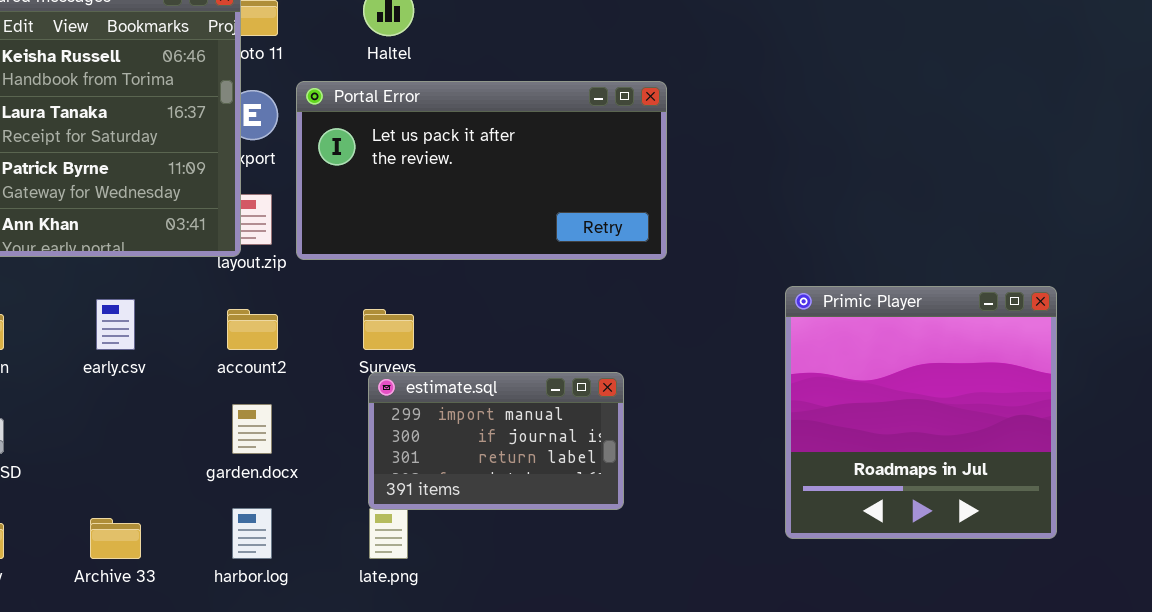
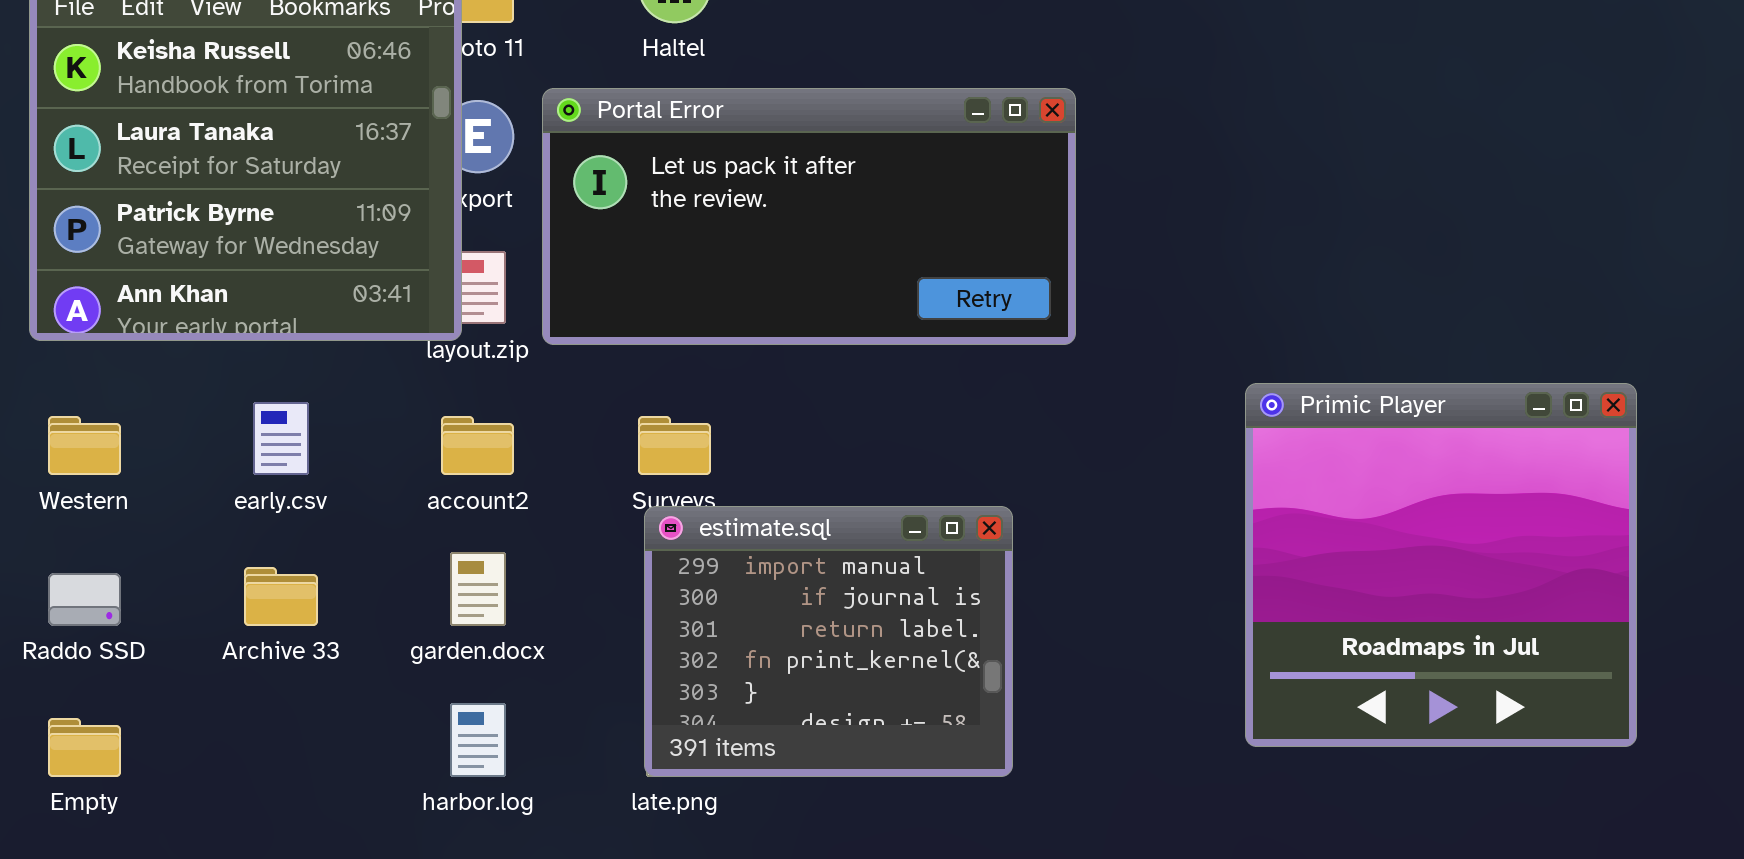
estimate.sql: [368,372,624,510] -> [644,506,1013,777], resized
Archive 33: [90,518,141,559] -> [244,567,318,626], moved

